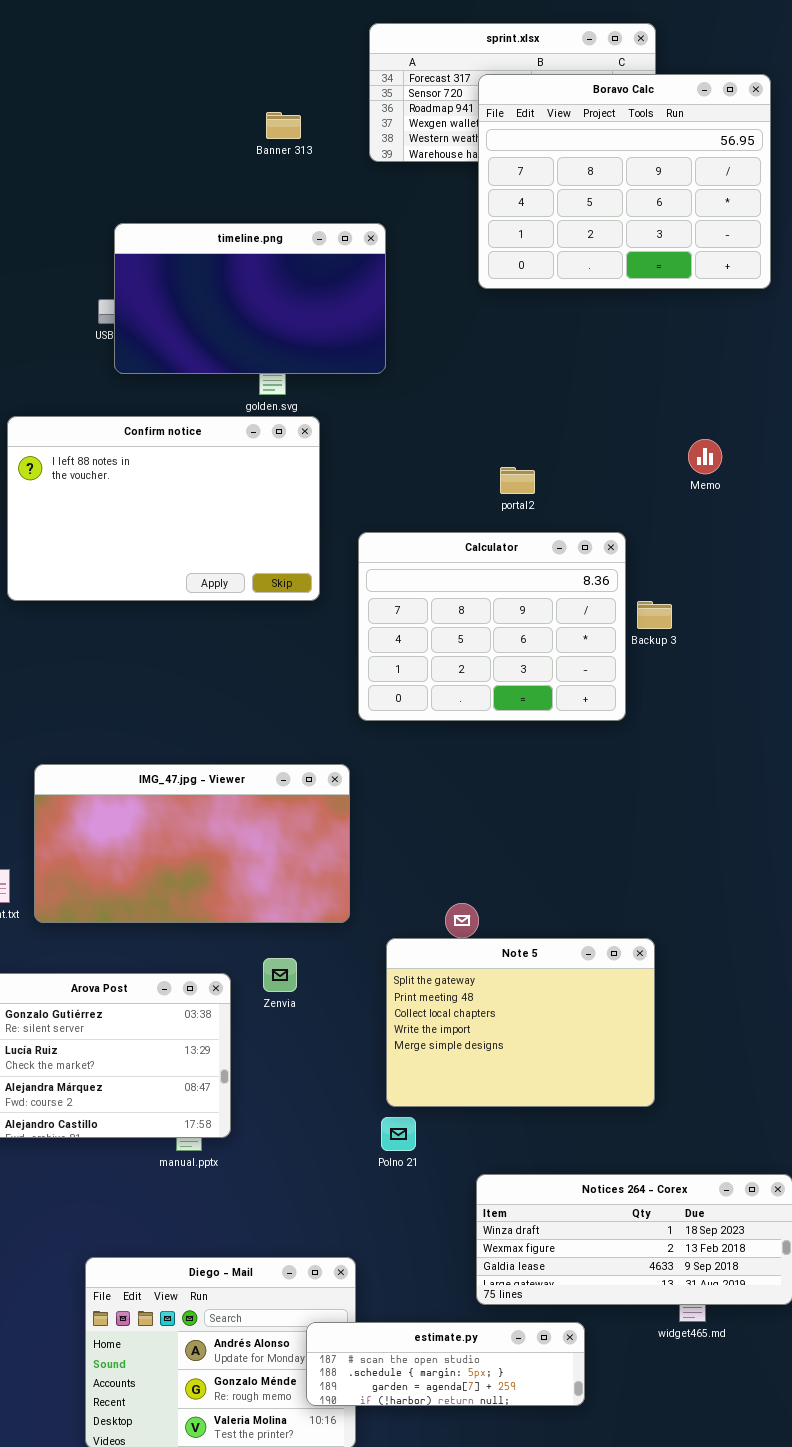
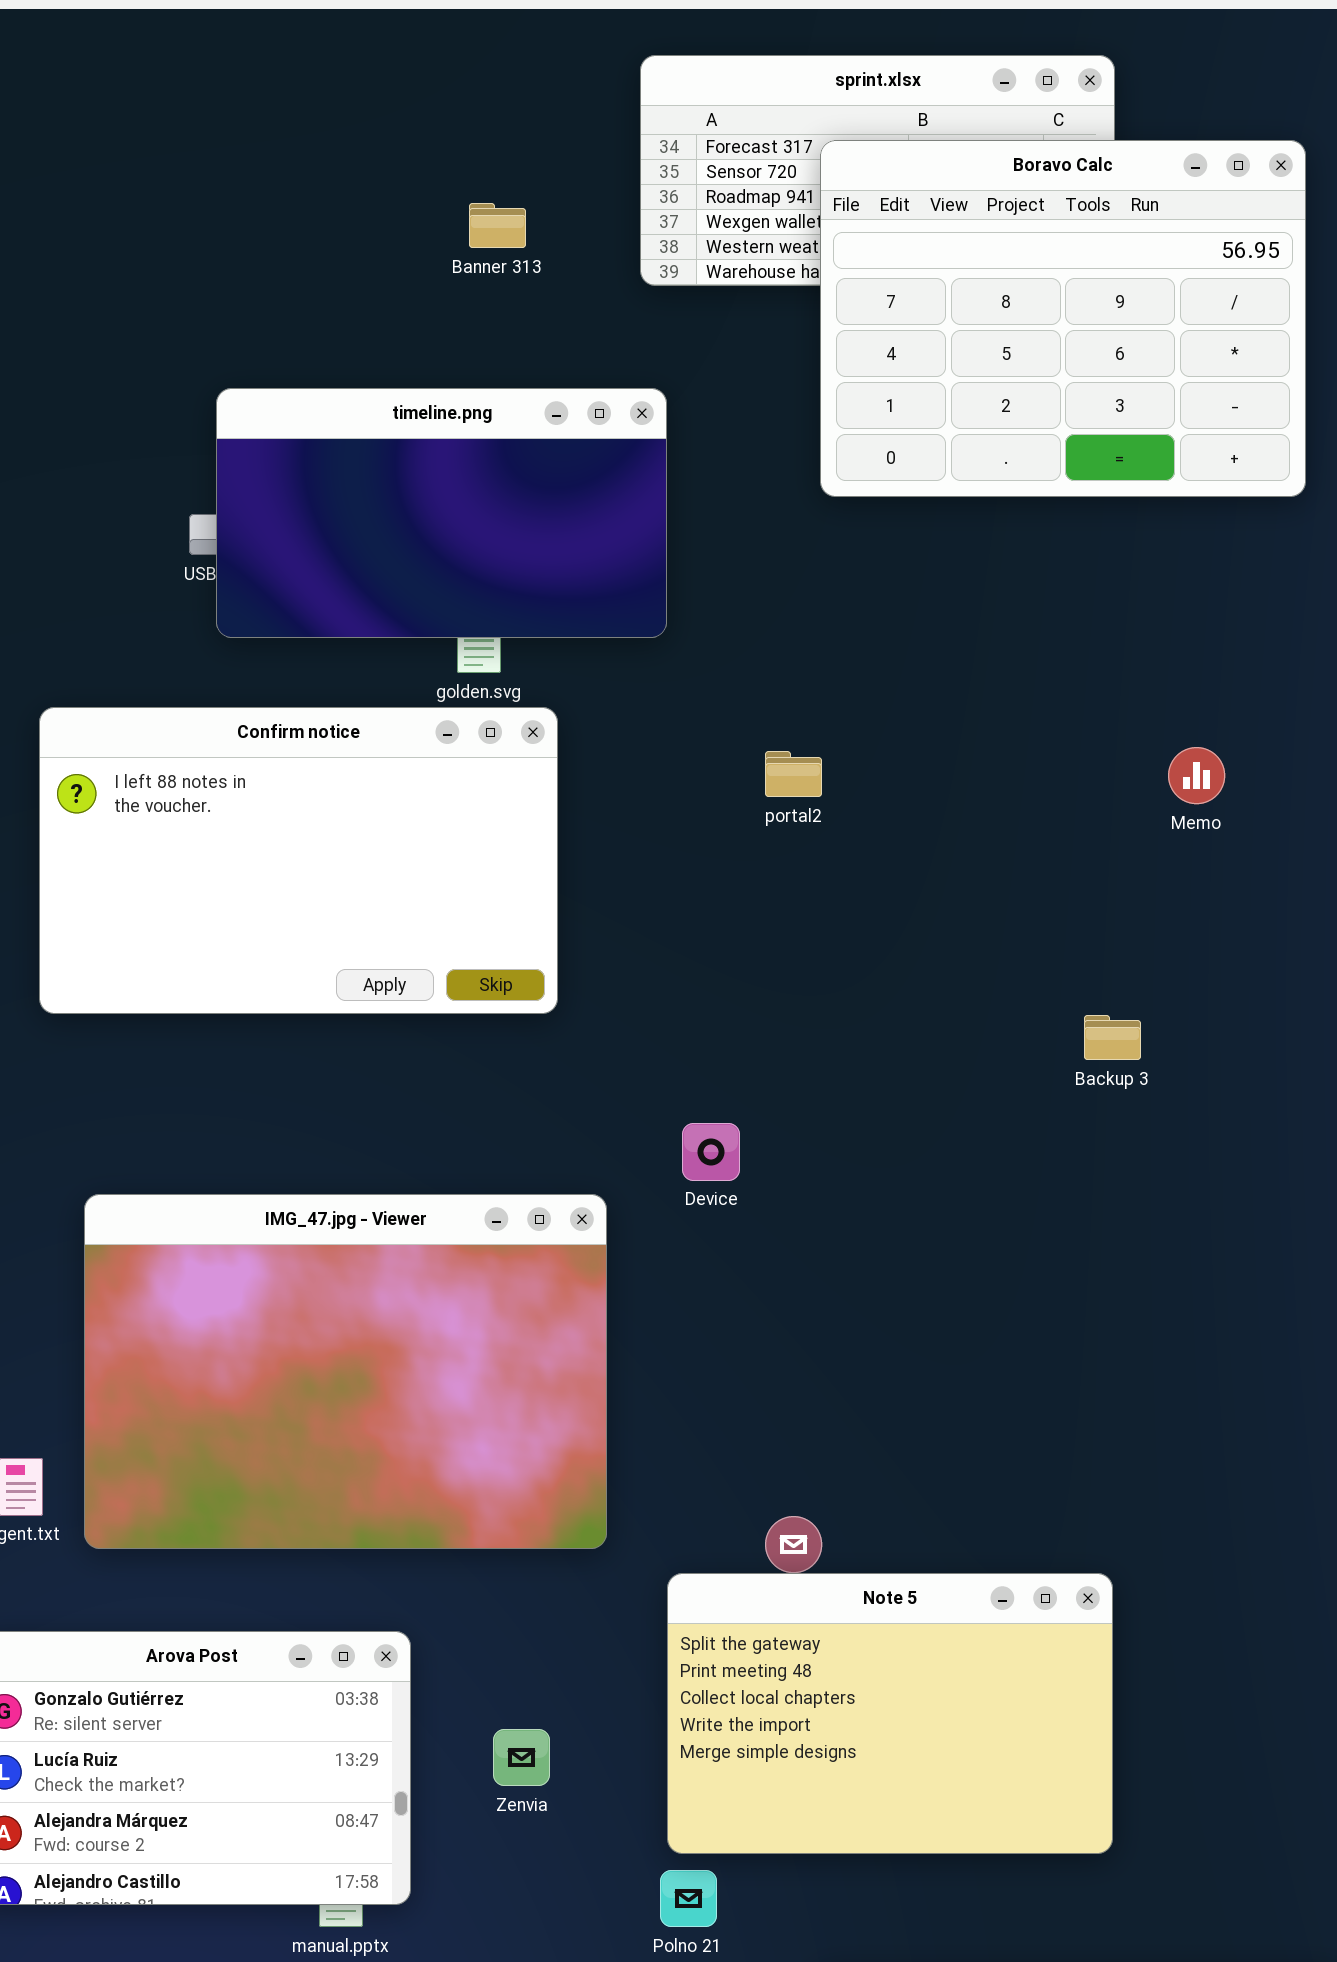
portal2: [500,467,535,494] -> [765,751,822,797], moved
Calculator: [358,532,626,721] -> none, closed
IMG_47.jpg - Viewer: [34,764,350,923] -> [84,1194,607,1549], resized
Zenvia: [263,958,297,992] -> [493,1729,550,1786], moved

